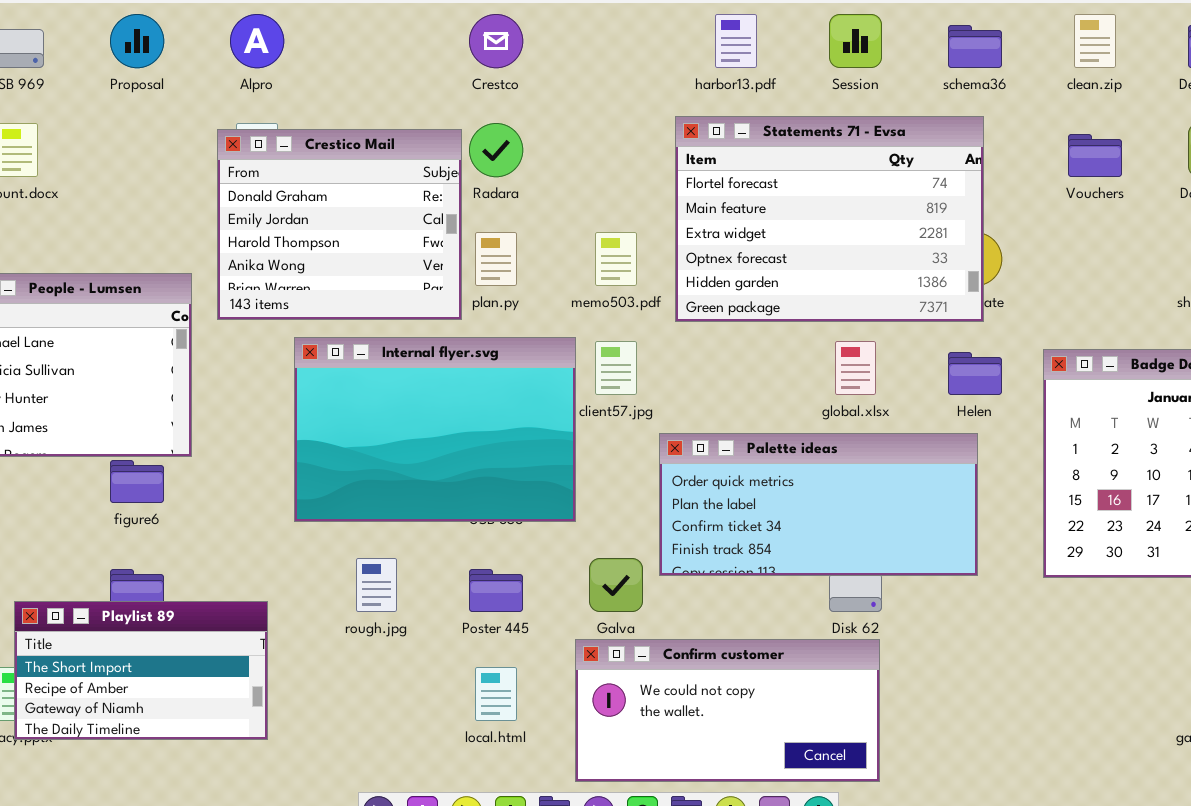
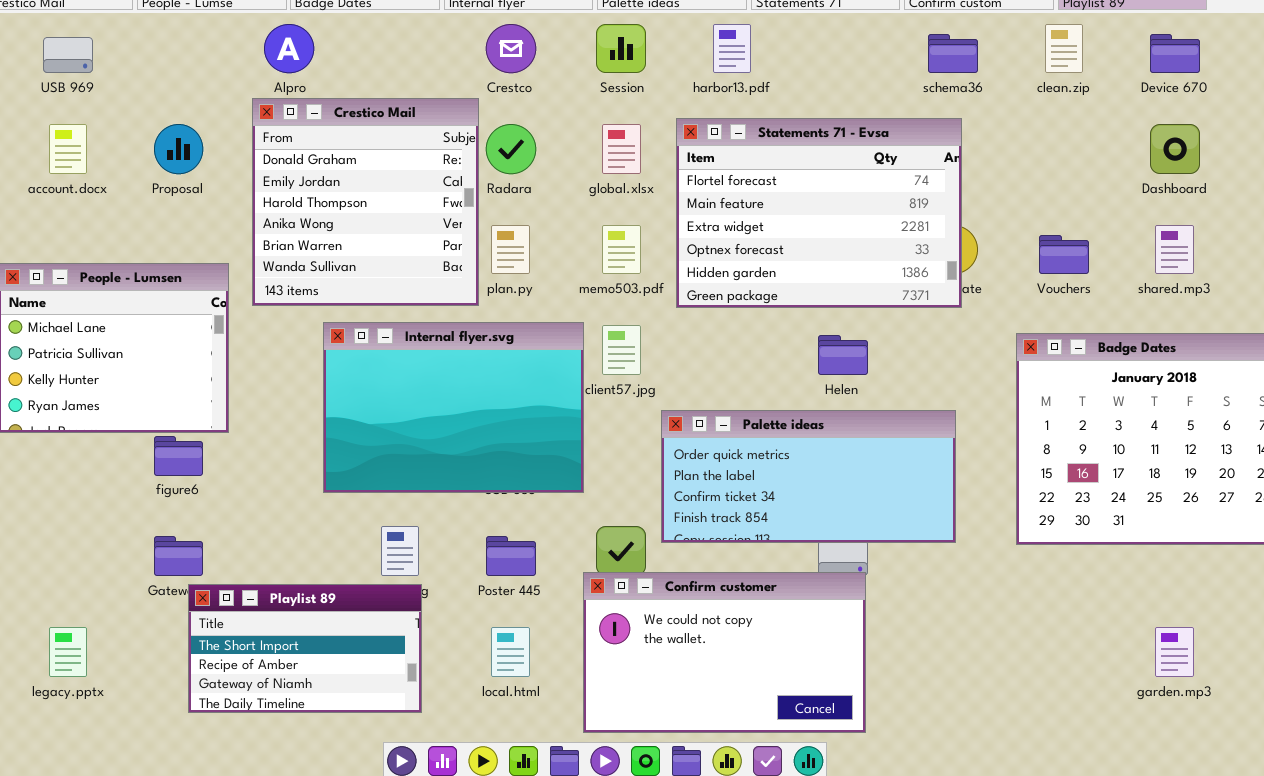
Proposal: [110,14,164,68] -> [154,124,203,174], moved
Session: [829,14,882,68] -> [596,24,646,73], moved
Crestico Mail: [217,129,462,320] -> [252,98,479,306], resized
Vouchers: [1068,134,1122,177] -> [1039,235,1089,274], moved
global.xlsx: [835,341,876,395] -> [602,124,641,174], moved
Helen: [948,352,1002,395] -> [818,335,868,375], moved
Playlist 89: [14,601,268,740] -> [188,584,422,713], moved
Confirm customer: [575,639,880,782] -> [583,572,866,733], resized

